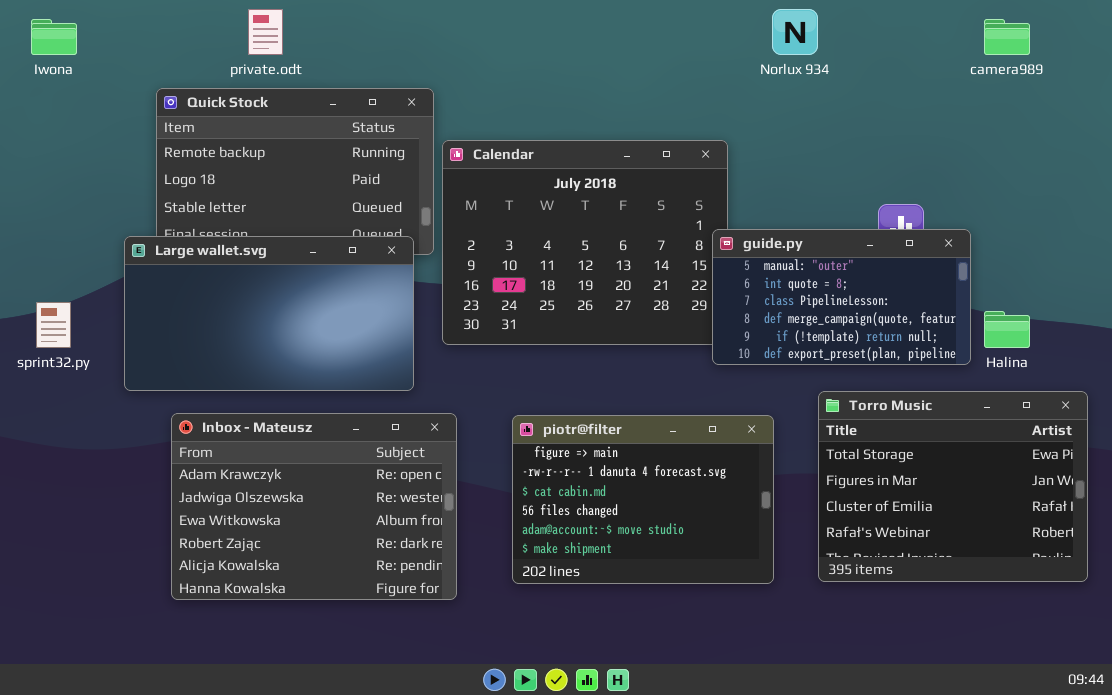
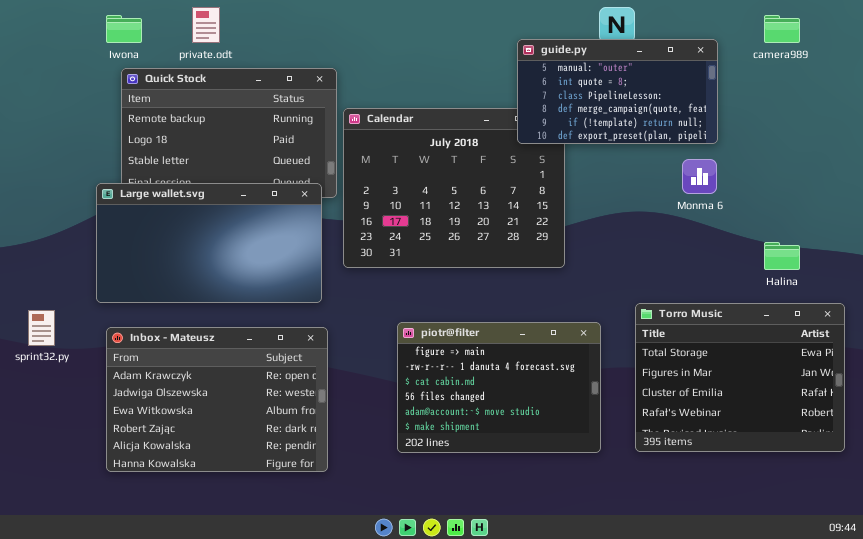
Iwona: [31,19,77,55] -> [106,15,142,43], moved
guide.py: [712,229,971,365] -> [517,39,718,144], moved
sprint32.py: [36,302,71,348] -> [28,310,55,346], moved
Inbox - Mateusz: [171,413,457,600] -> [106,327,328,472], moved

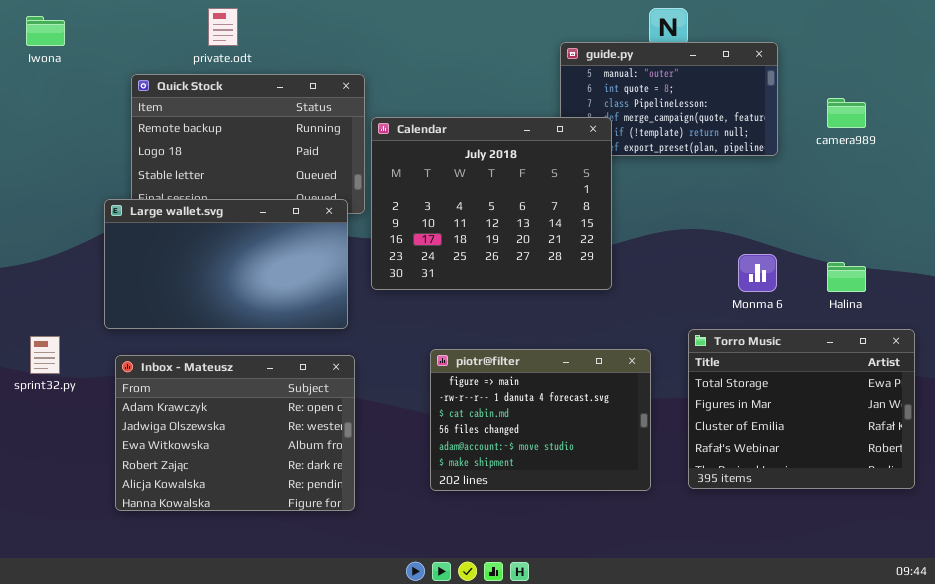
Iwona: [106,15,142,43] -> [26,16,65,46], moved
camera989: [764,15,800,43] -> [827,98,866,128], moved
Calendar: [343,108,565,268] -> [371,117,612,290], raised
Monma 6: [682,159,717,194] -> [738,254,777,292], moved

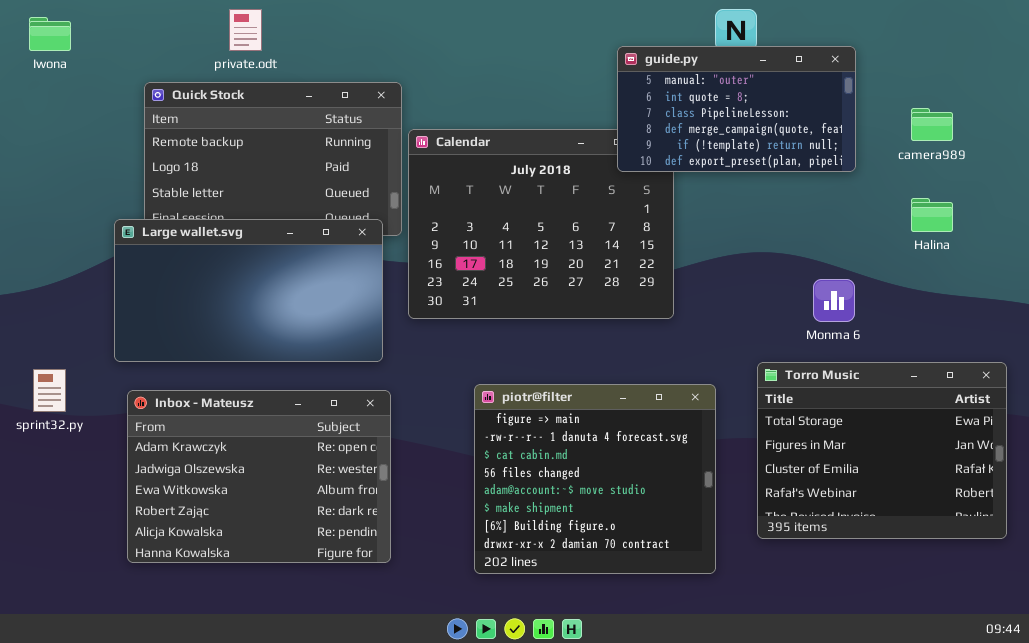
guide.py: [560,42,778,156] -> [617,46,856,172], raised
Halina: [827,262,866,292] -> [911,198,953,232], moved
piotr@filter: [430,349,651,491] -> [474,384,716,574], resized

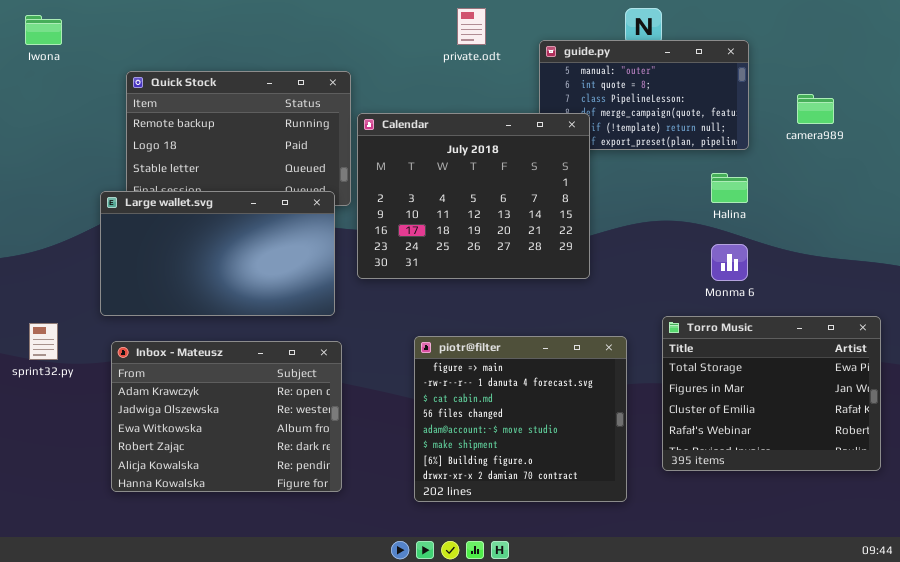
private.odt: [229,9,262,51] -> [457,8,486,45], moved
Calendar: [408,129,674,319] -> [357,113,590,279], raised
Halina: [911,198,953,232] -> [711,173,748,203], moved

